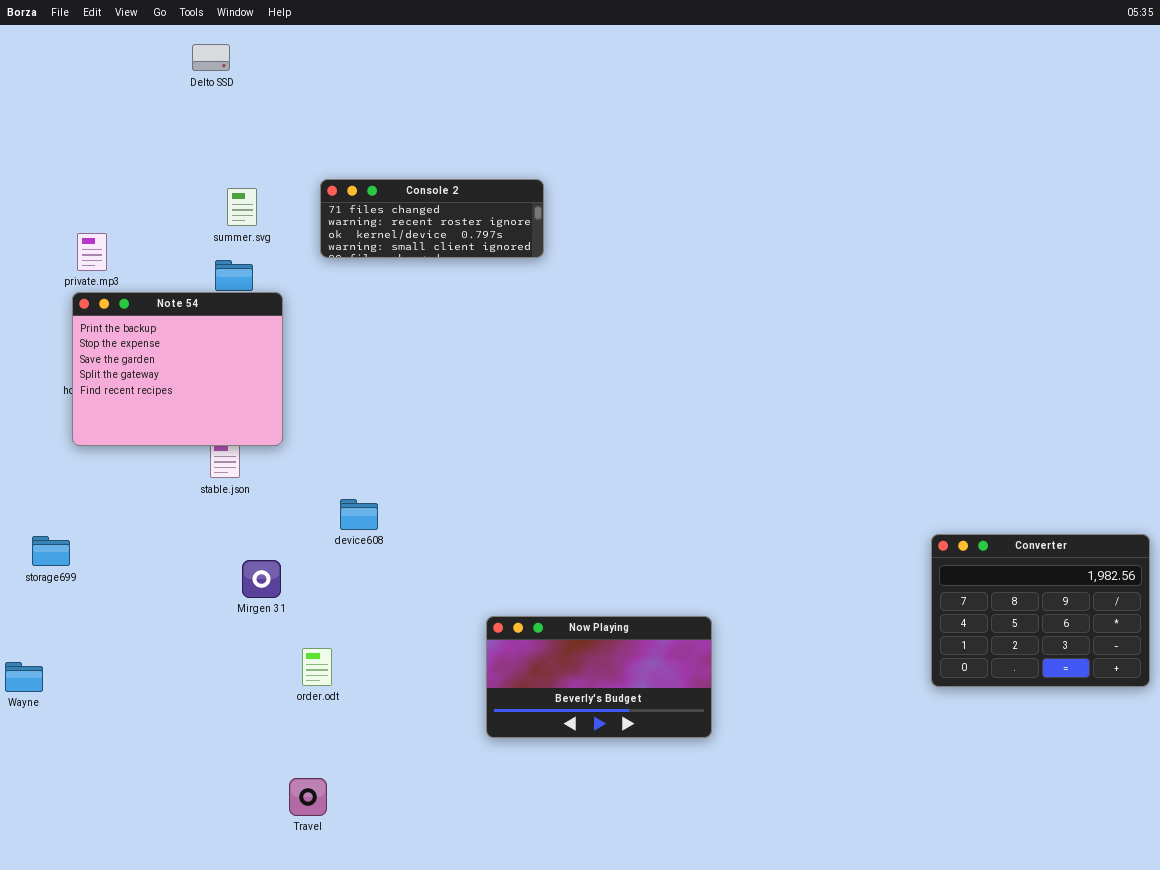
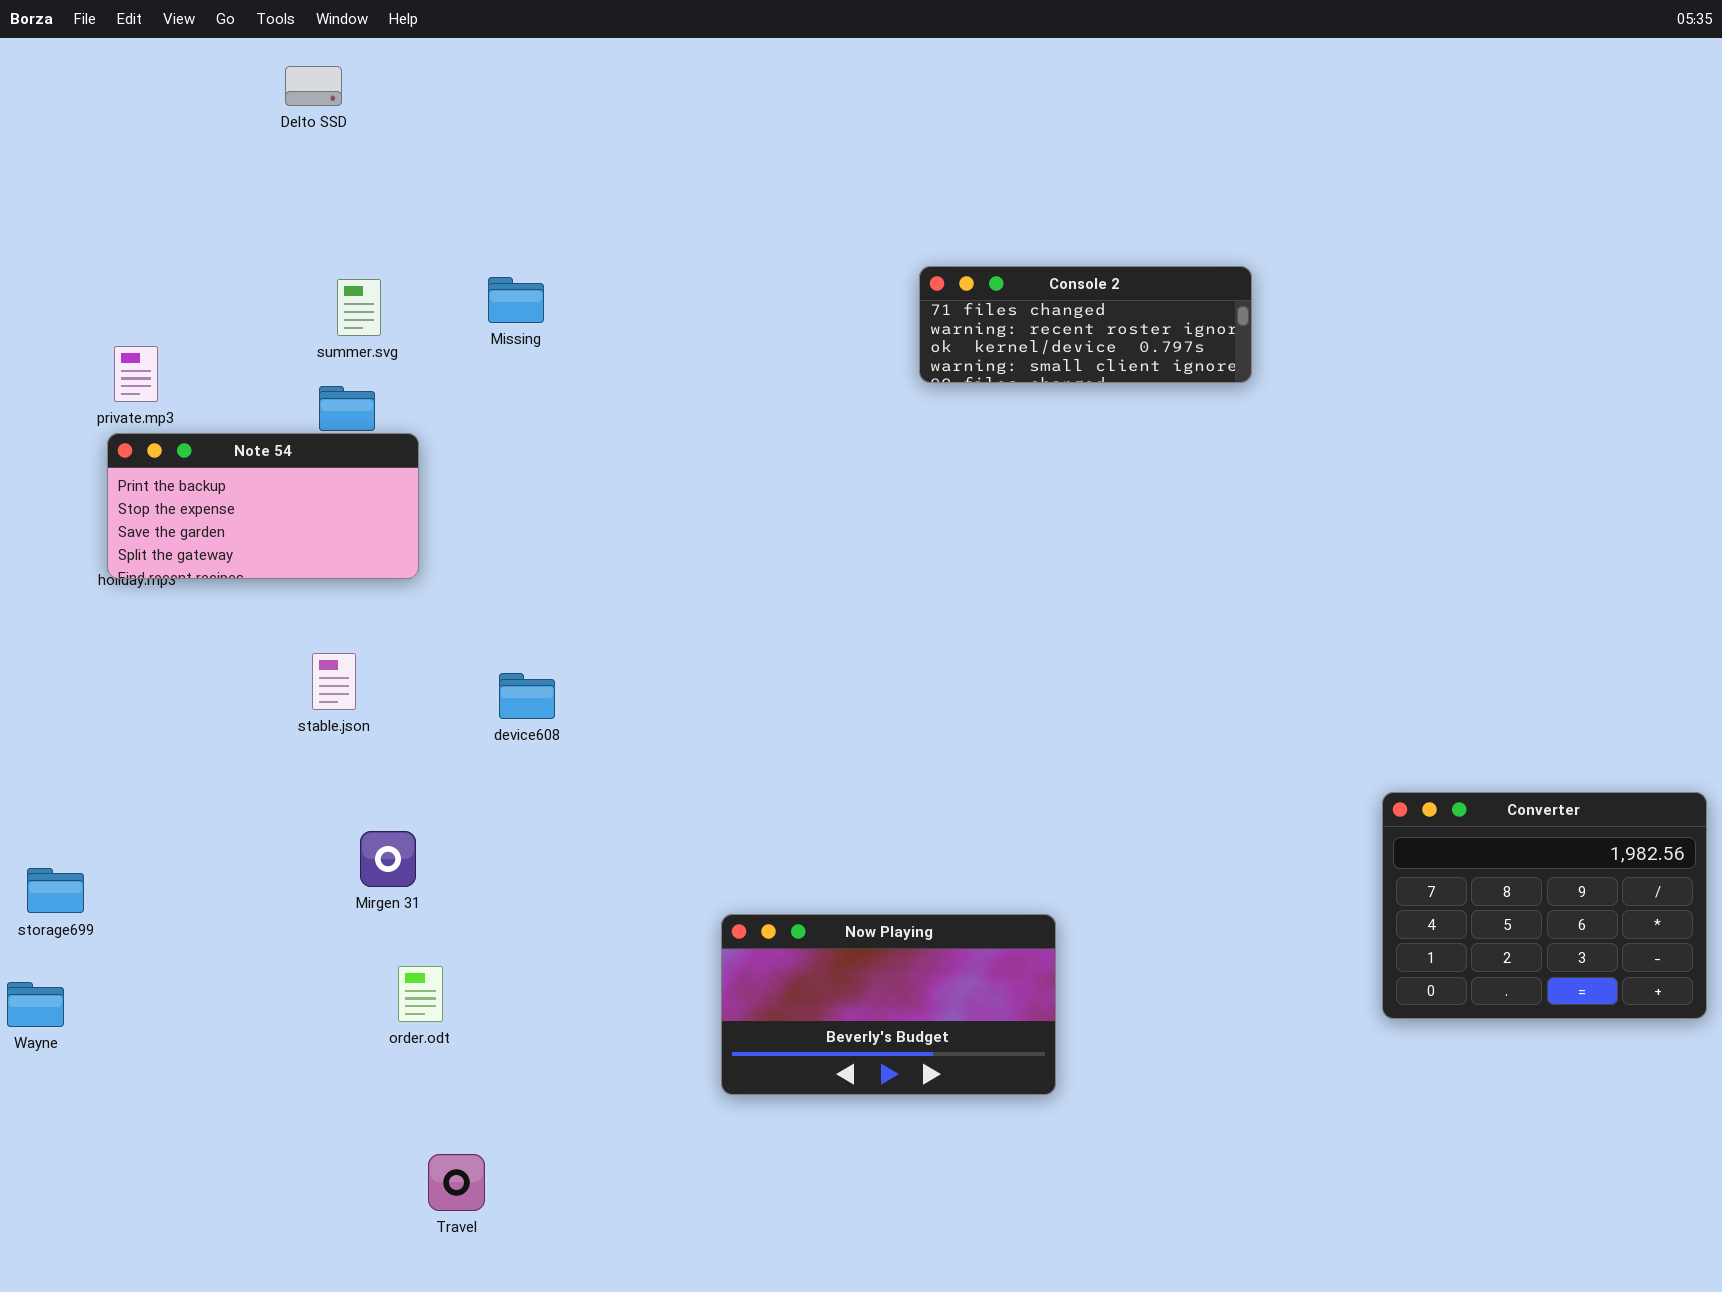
Console 2: [320,179,544,258] -> [919,266,1252,383], moved
Note 54: [72,292,283,446] -> [107,433,419,579], resized
device608: [340,499,378,530] -> [499,673,555,719], moved
storage699: [32,536,70,566] -> [27,868,84,913], moved
order.odt: [302,648,332,686] -> [398,966,443,1022], moved

